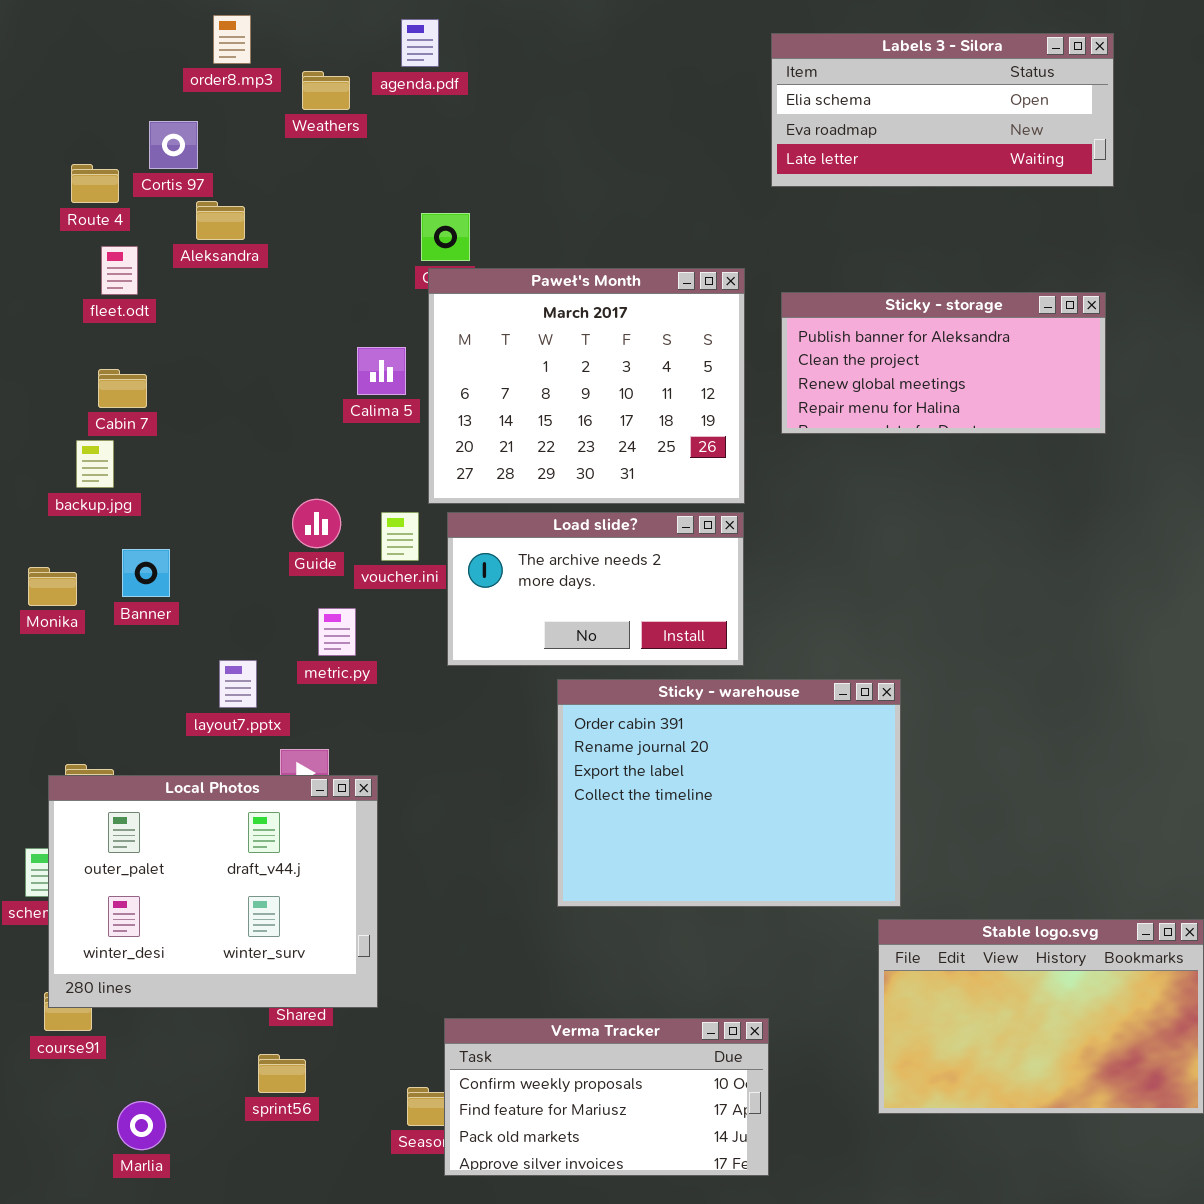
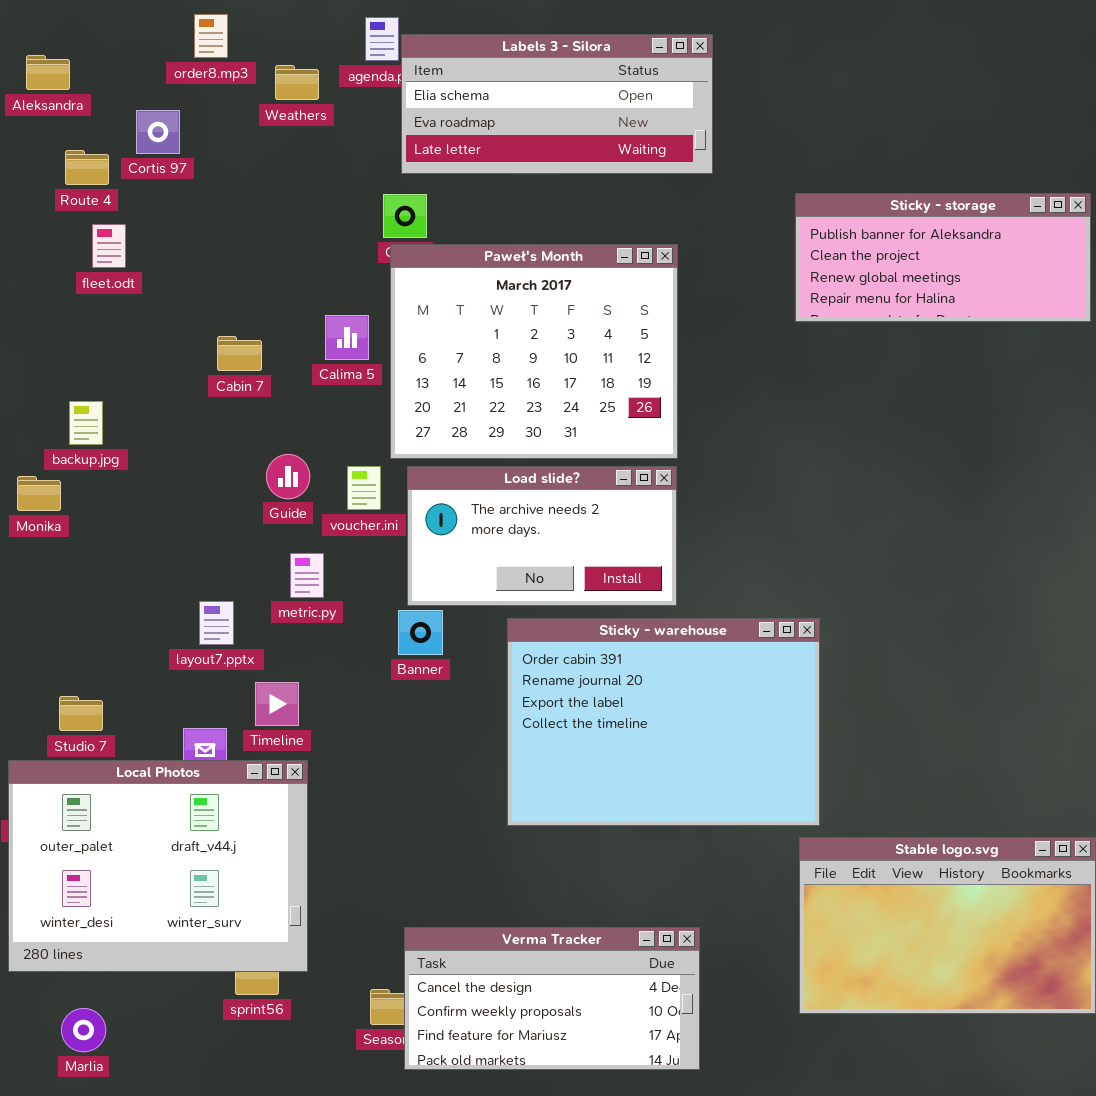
Labels 3 - Silora: [771,33,1114,187] -> [401,34,713,174], moved
Aleksandra: [196,201,245,240] -> [26,55,70,90], moved
Sticky - storage: [781,292,1106,434] -> [795,193,1091,322], moved
Cabin 7: [98,369,147,408] -> [217,336,262,371], moved
Banner: [122,549,170,597] -> [398,610,443,655], moved
Monika: [28,567,77,606] -> [17,476,61,511], moved
Local Photos: [48,775,378,1008] -> [8,760,308,972], moved
Verma Tracker: [444,1018,769,1176] -> [404,927,700,1070], scrolled up 1 row
Marlia: [117,1101,166,1150] -> [61,1008,106,1052], moved

